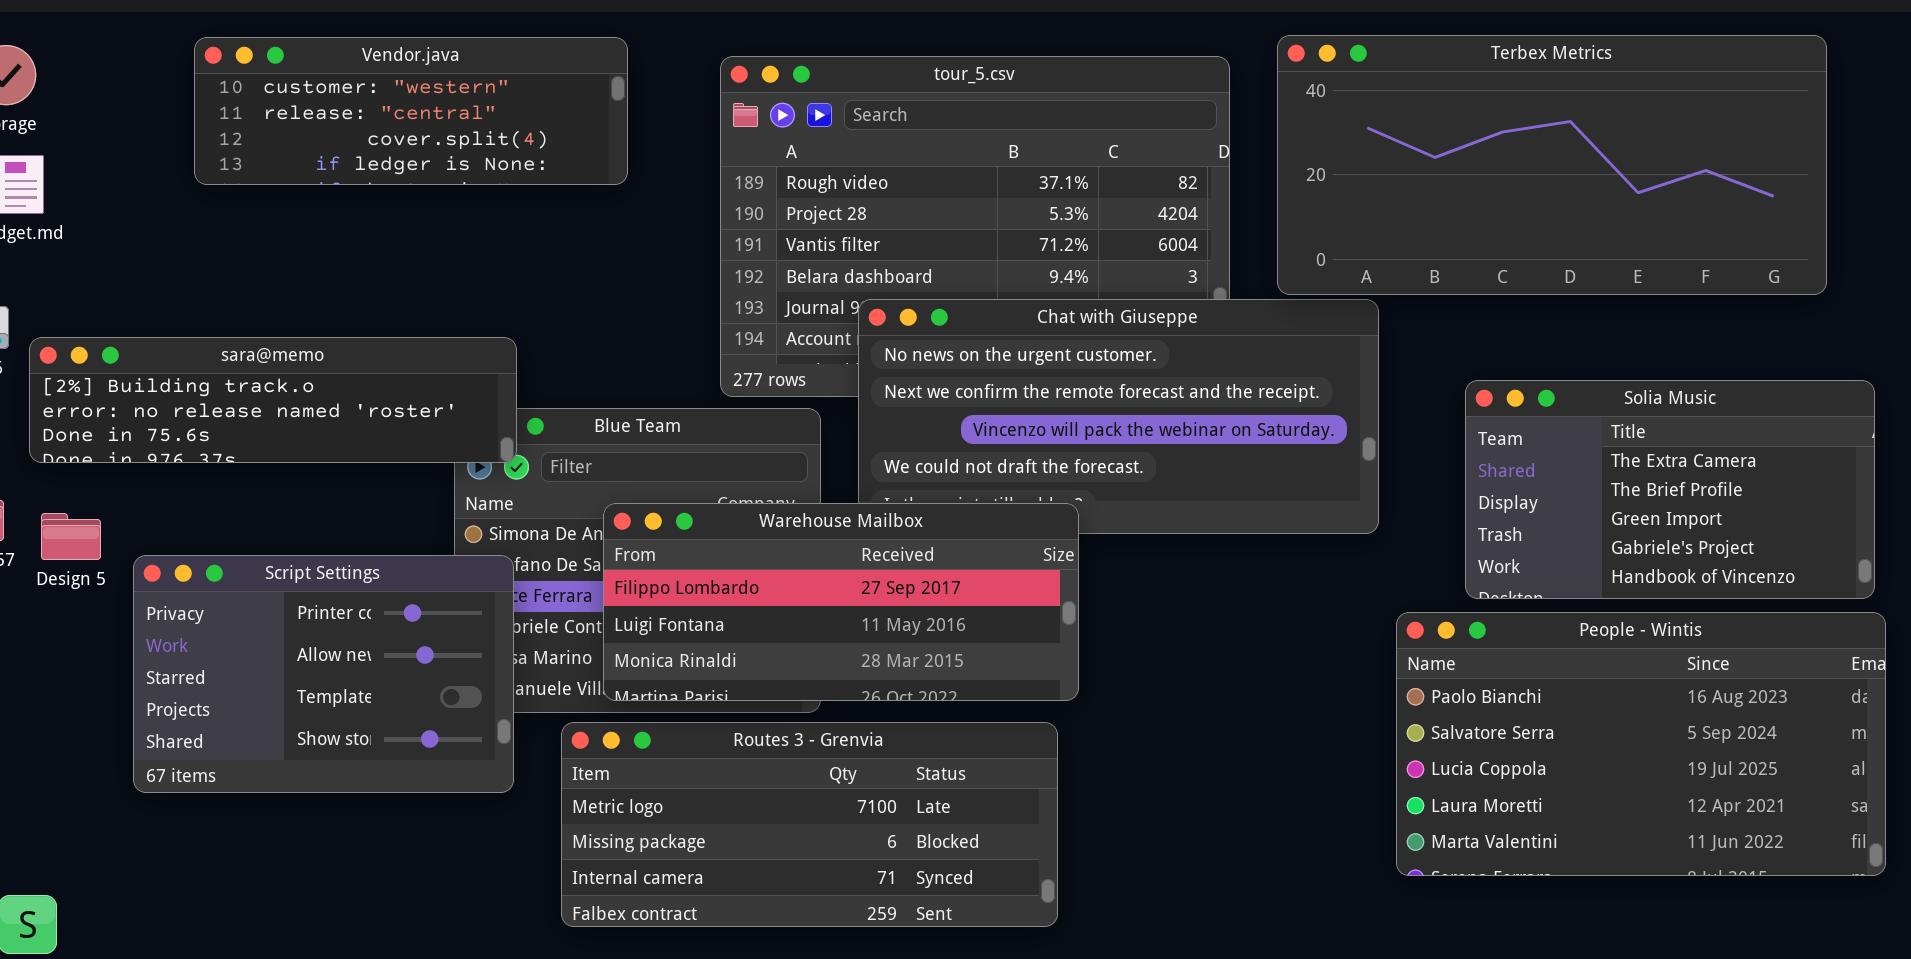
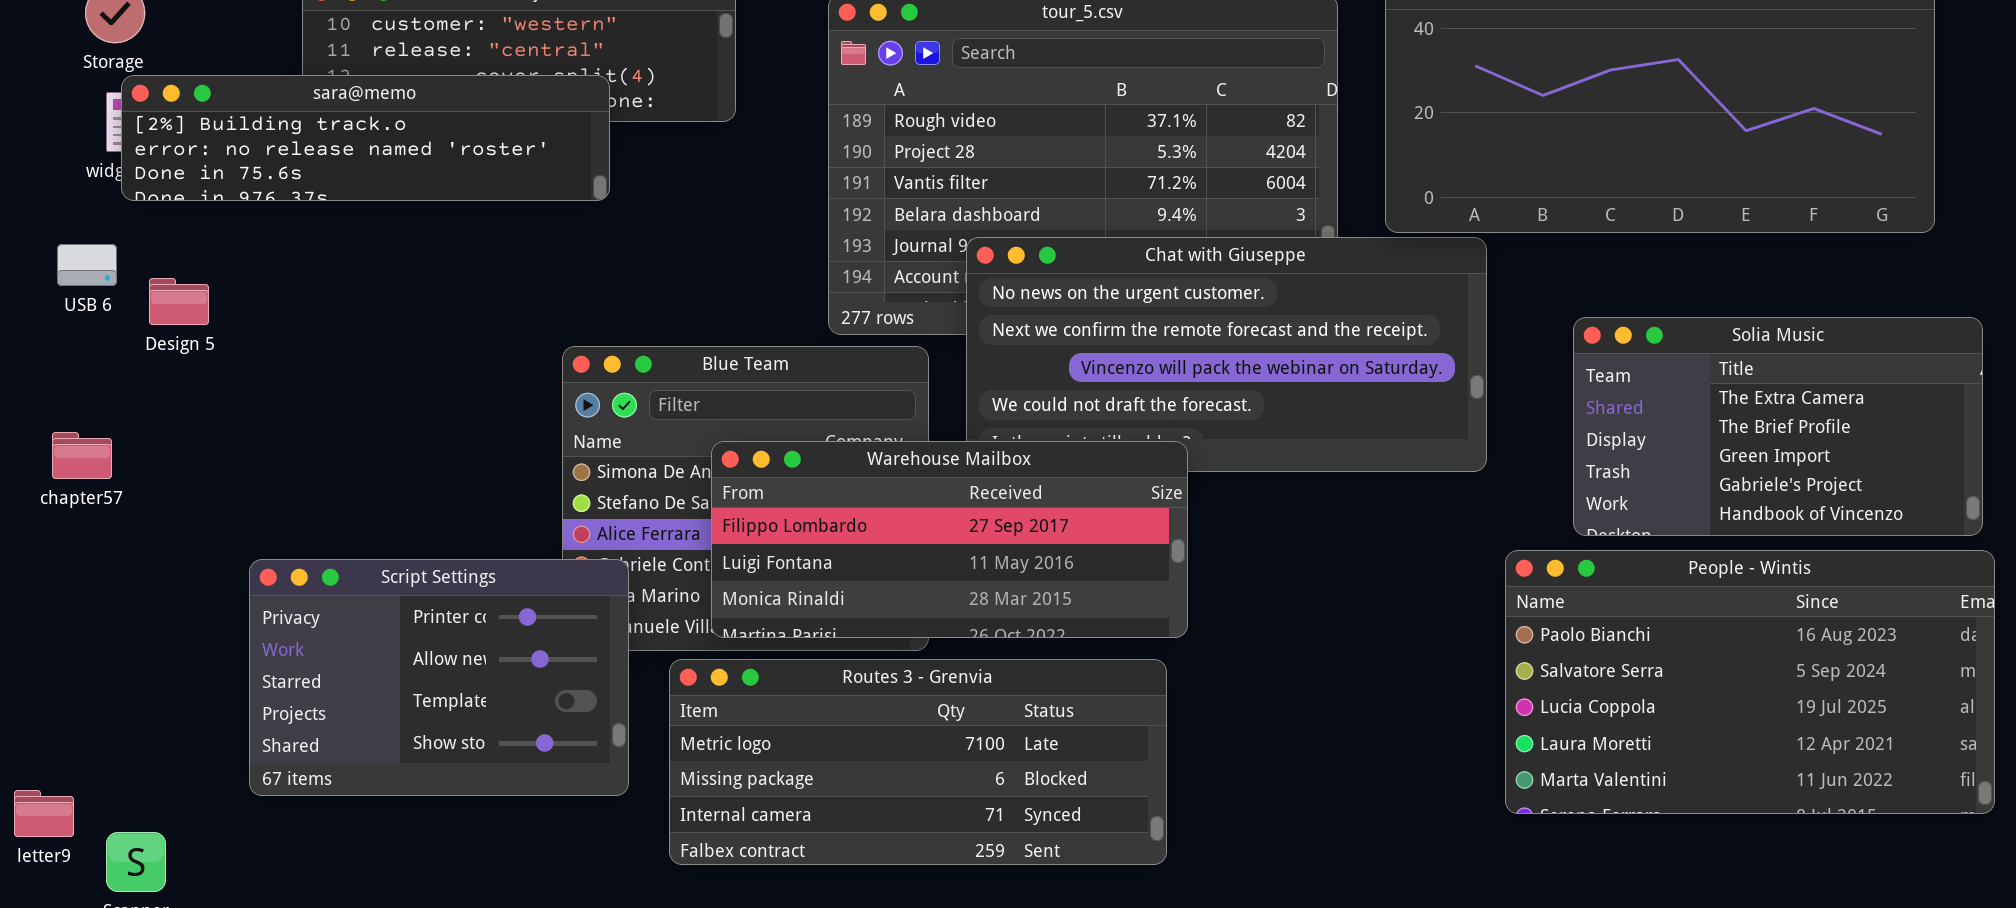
sara@memo: [29,337,517,463] -> [121,75,610,201], moved
Design 5: [41,513,101,560] -> [149,278,209,325], moved
Script Settings: [133,555,514,793] -> [249,559,629,796], moved

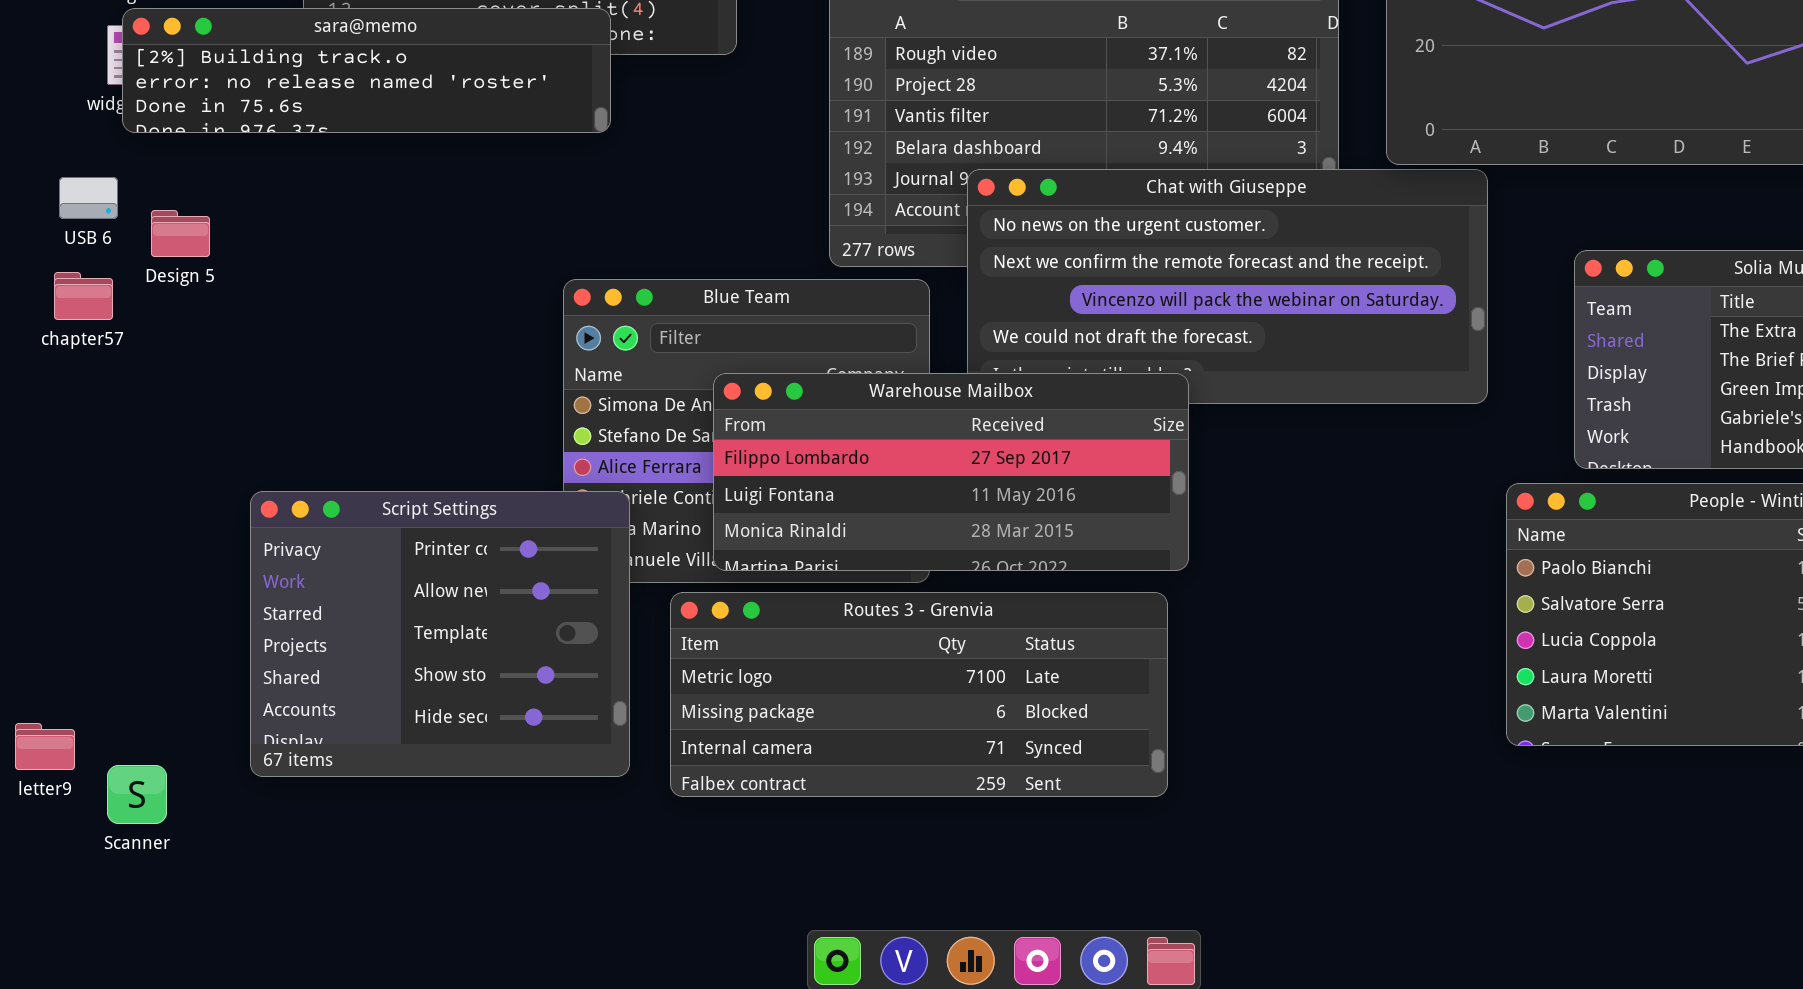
chapter57: [52,432,112,479] -> [54,272,113,320], moved
Script Settings: [249,559,629,796] -> [250,491,630,777], resized

